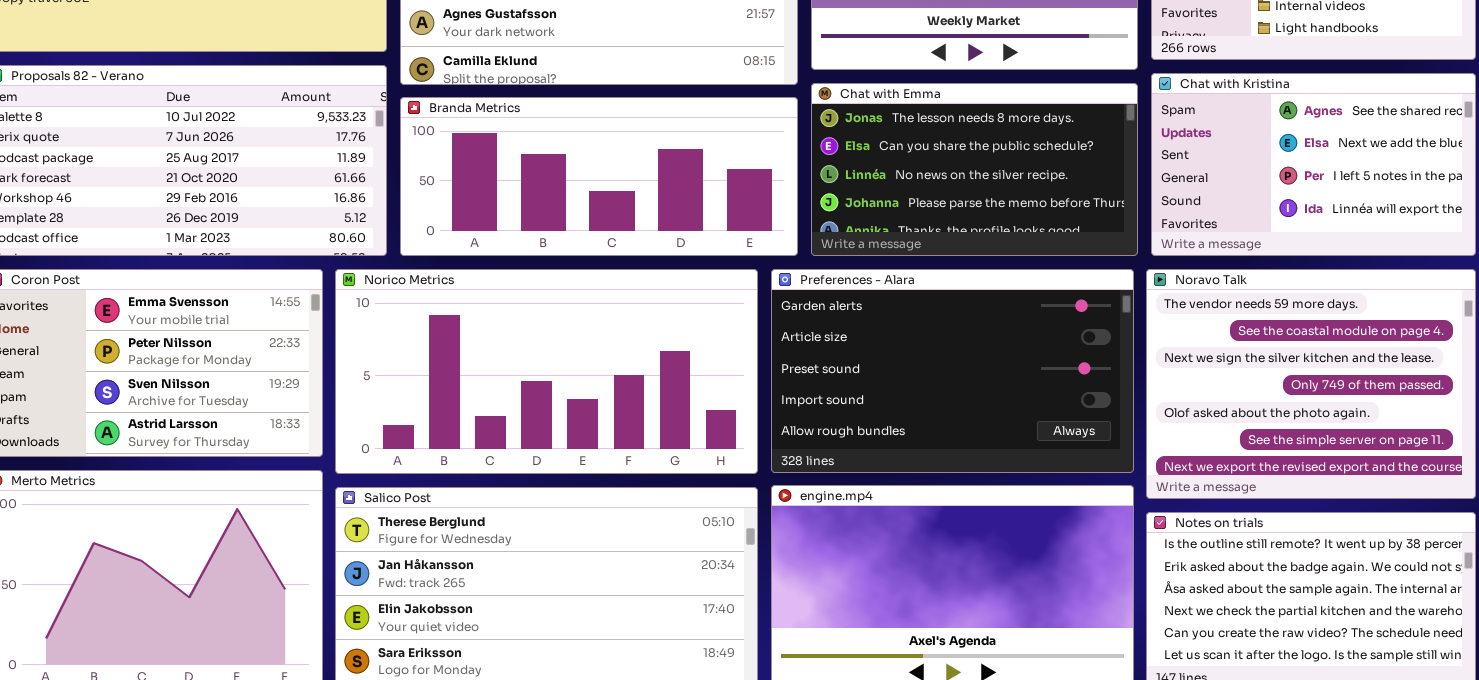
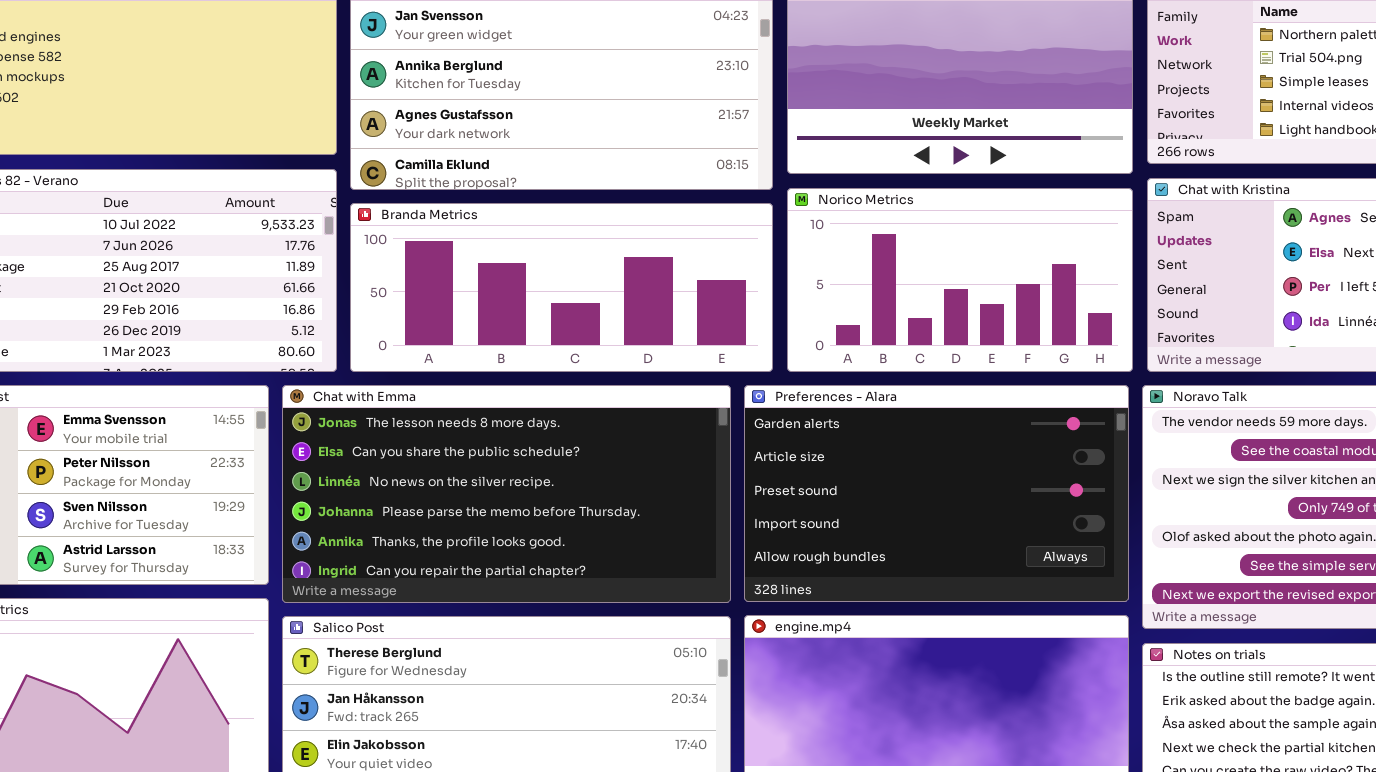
Chat with Emma: [811,83,1138,256] -> [282,385,731,603], moved, resized
Norico Metrics: [335,269,758,474] -> [787,188,1133,372], moved, resized

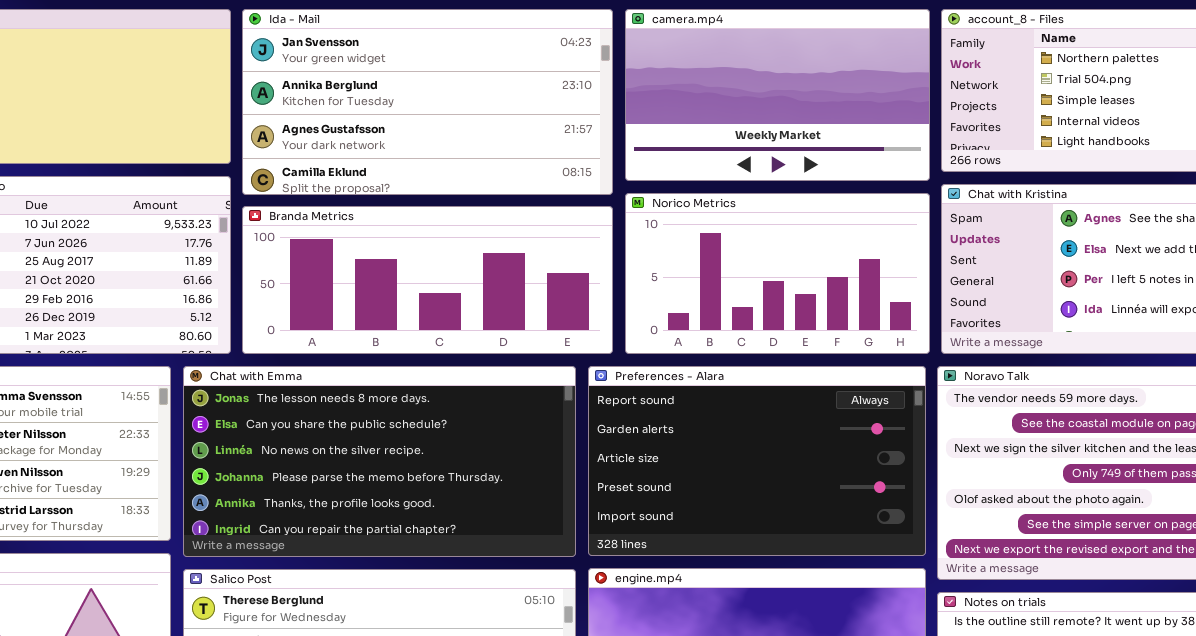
Preferences - Alara: [744,385,1129,602] -> [588,366,926,556], scrolled up 1 row

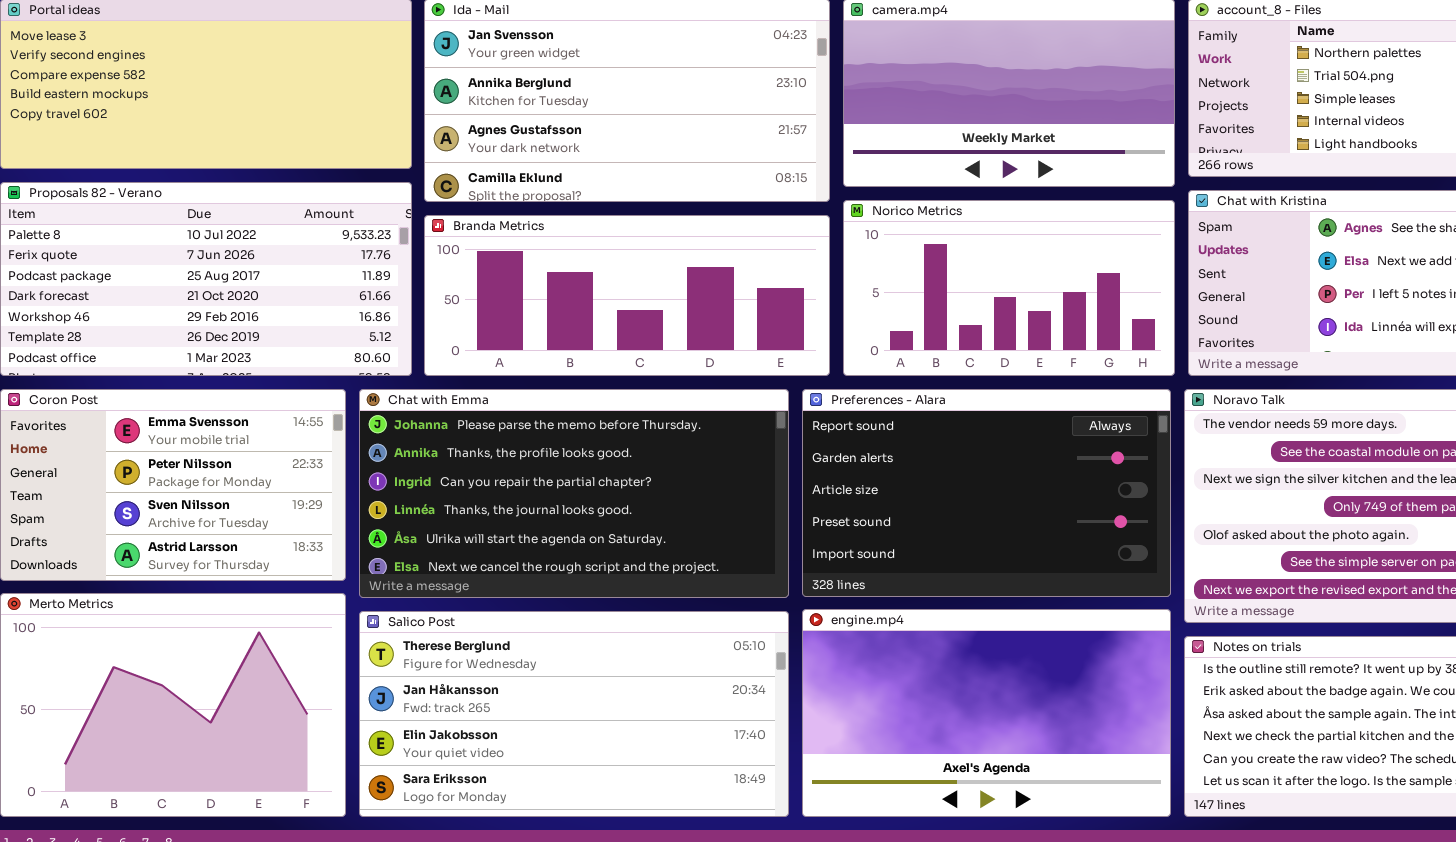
Chat with Emma: [183,366,576,557] -> [359,389,789,598], scrolled down 3 rows

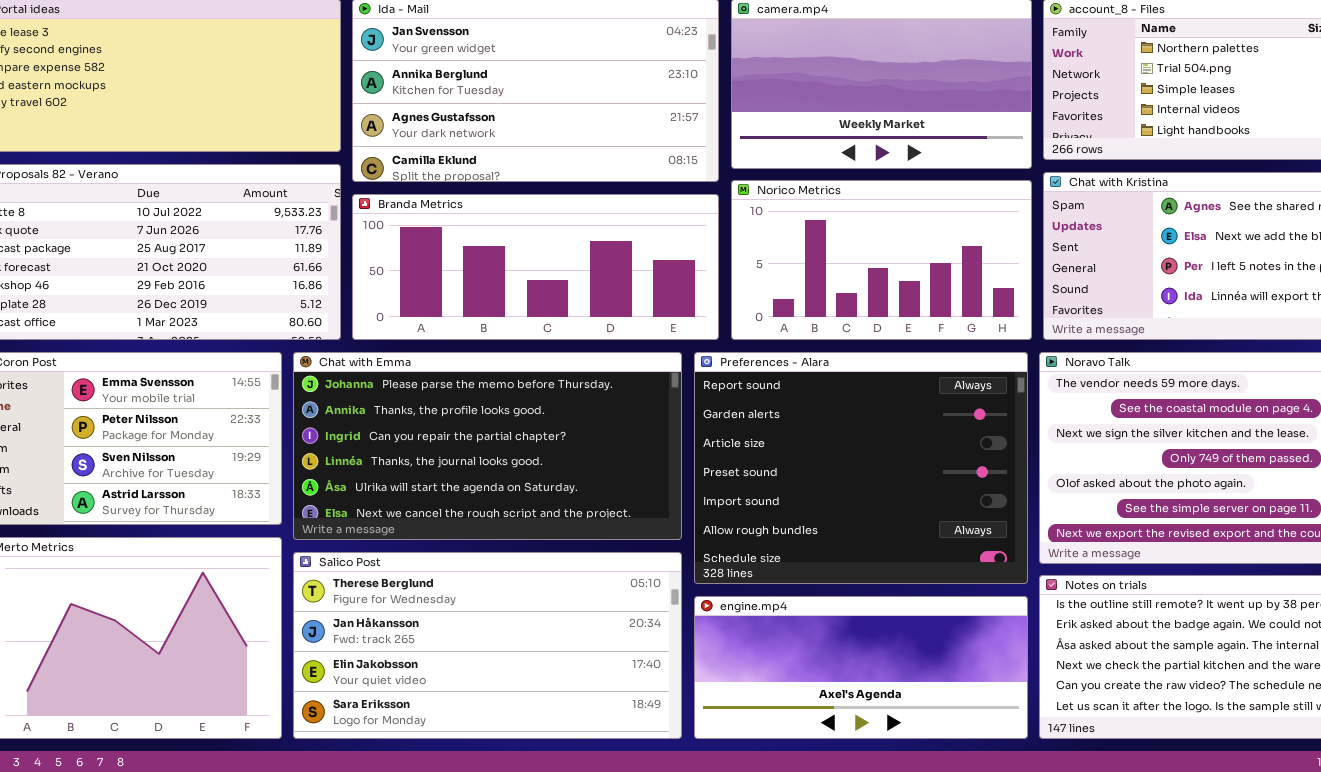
Preferences - Alara: [802,389,1171,597] -> [694,352,1028,584], resized
engine.mp4: [802,609,1171,817] -> [694,596,1028,739], resized

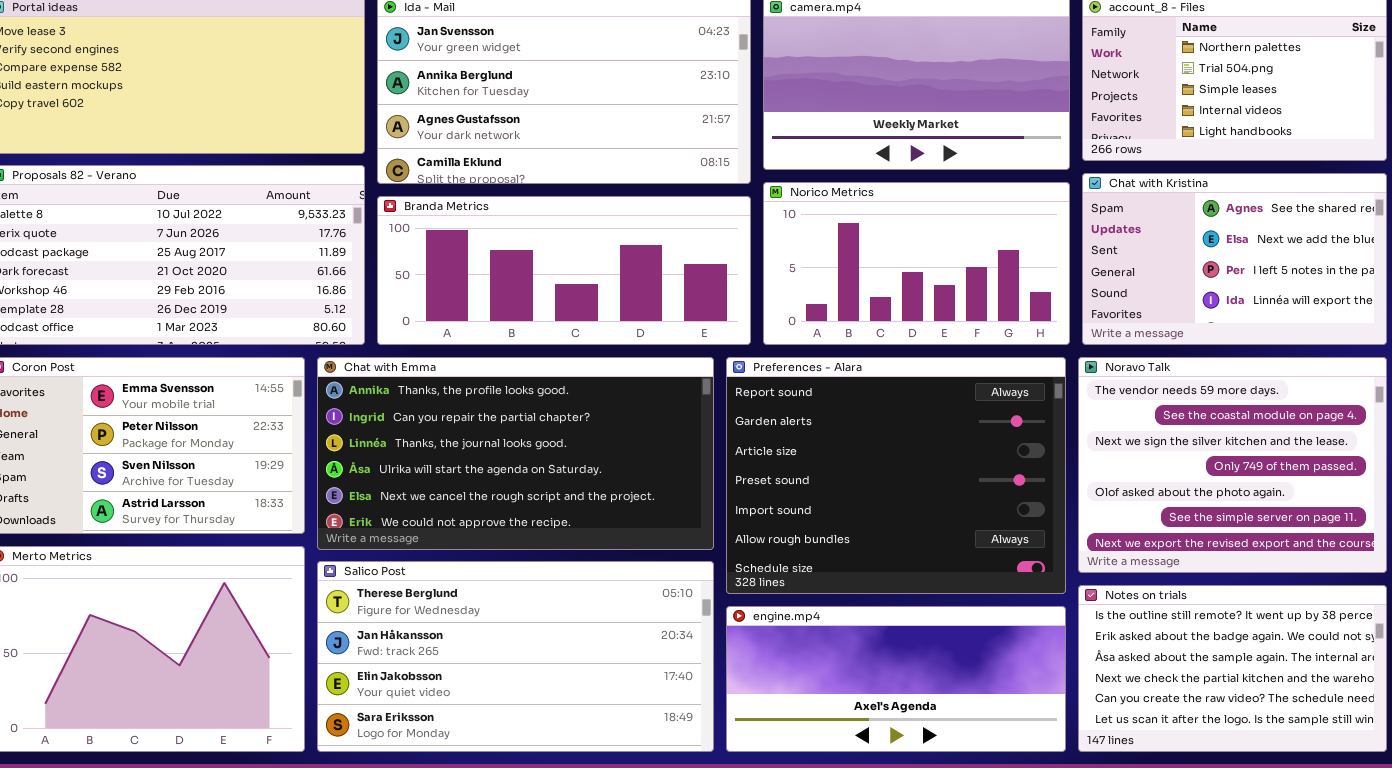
Chat with Emma: [293,352,682,540] -> [317,357,714,550], scrolled down 1 row

